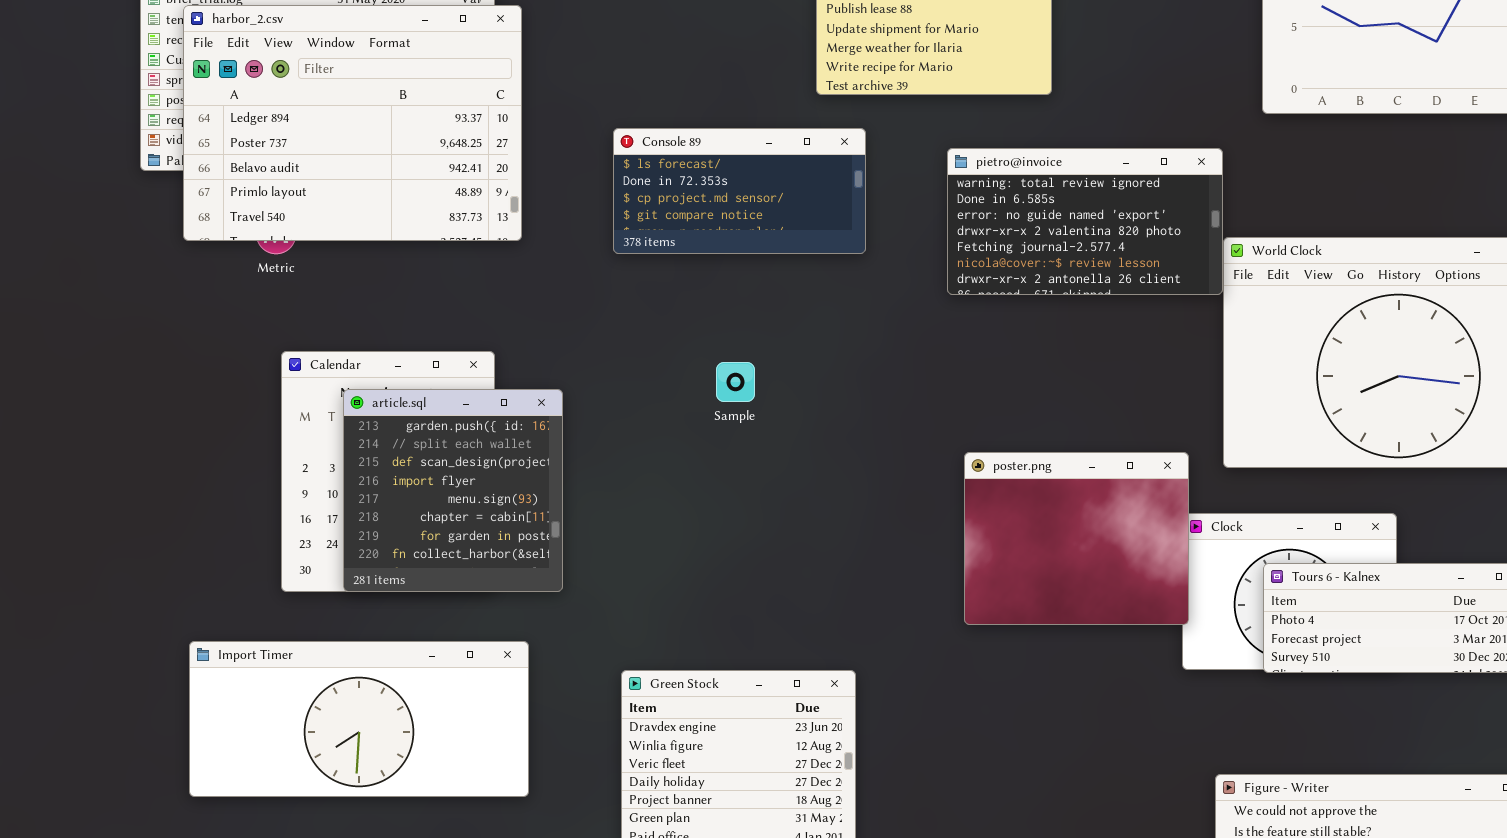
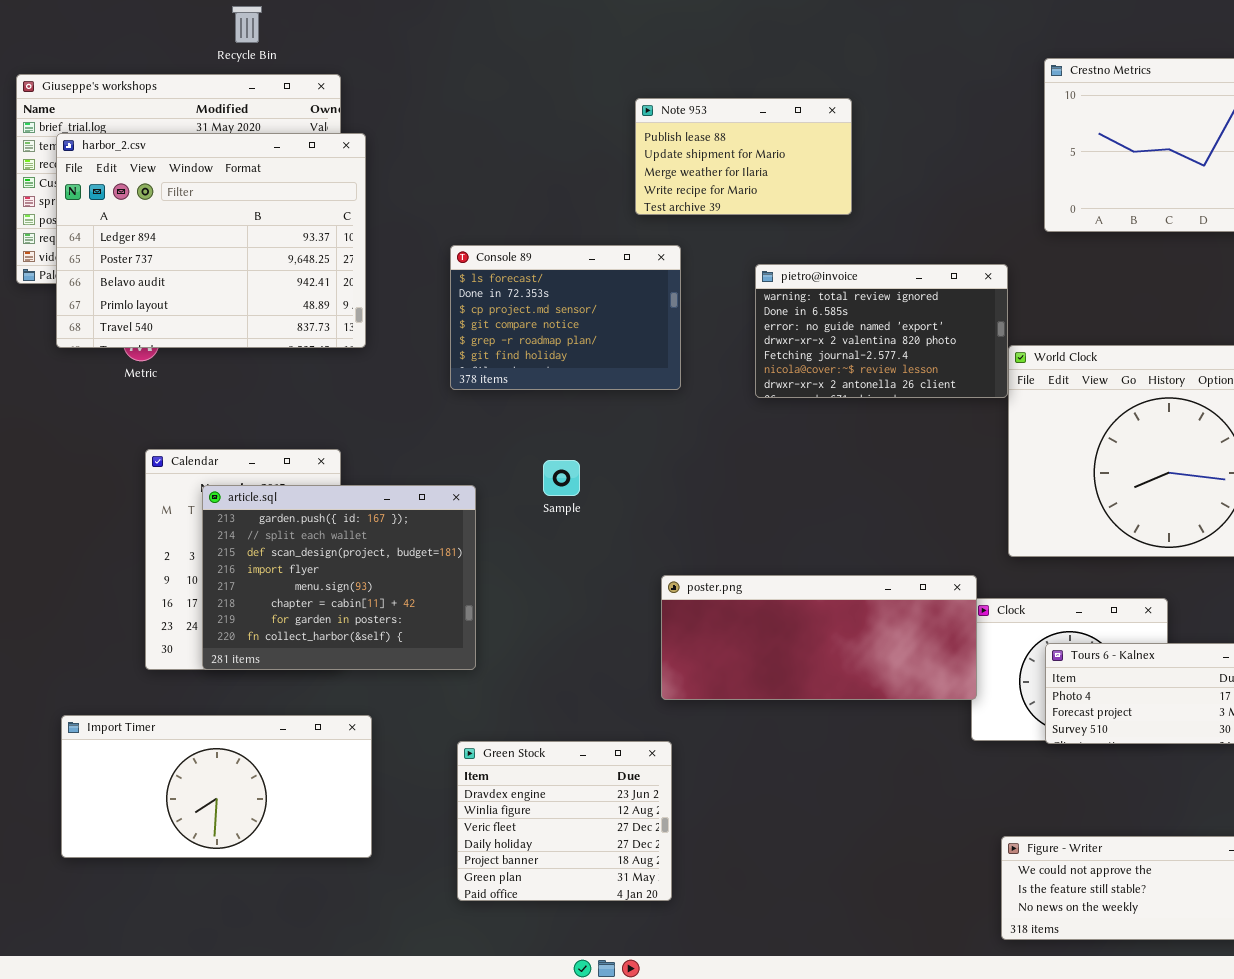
Console 89: [613,128,866,254] -> [450,245,681,390], resized
article.sql: [343,389,563,592] -> [202,485,476,670], resized
poster.png: [964,452,1189,625] -> [661,575,977,700], resized

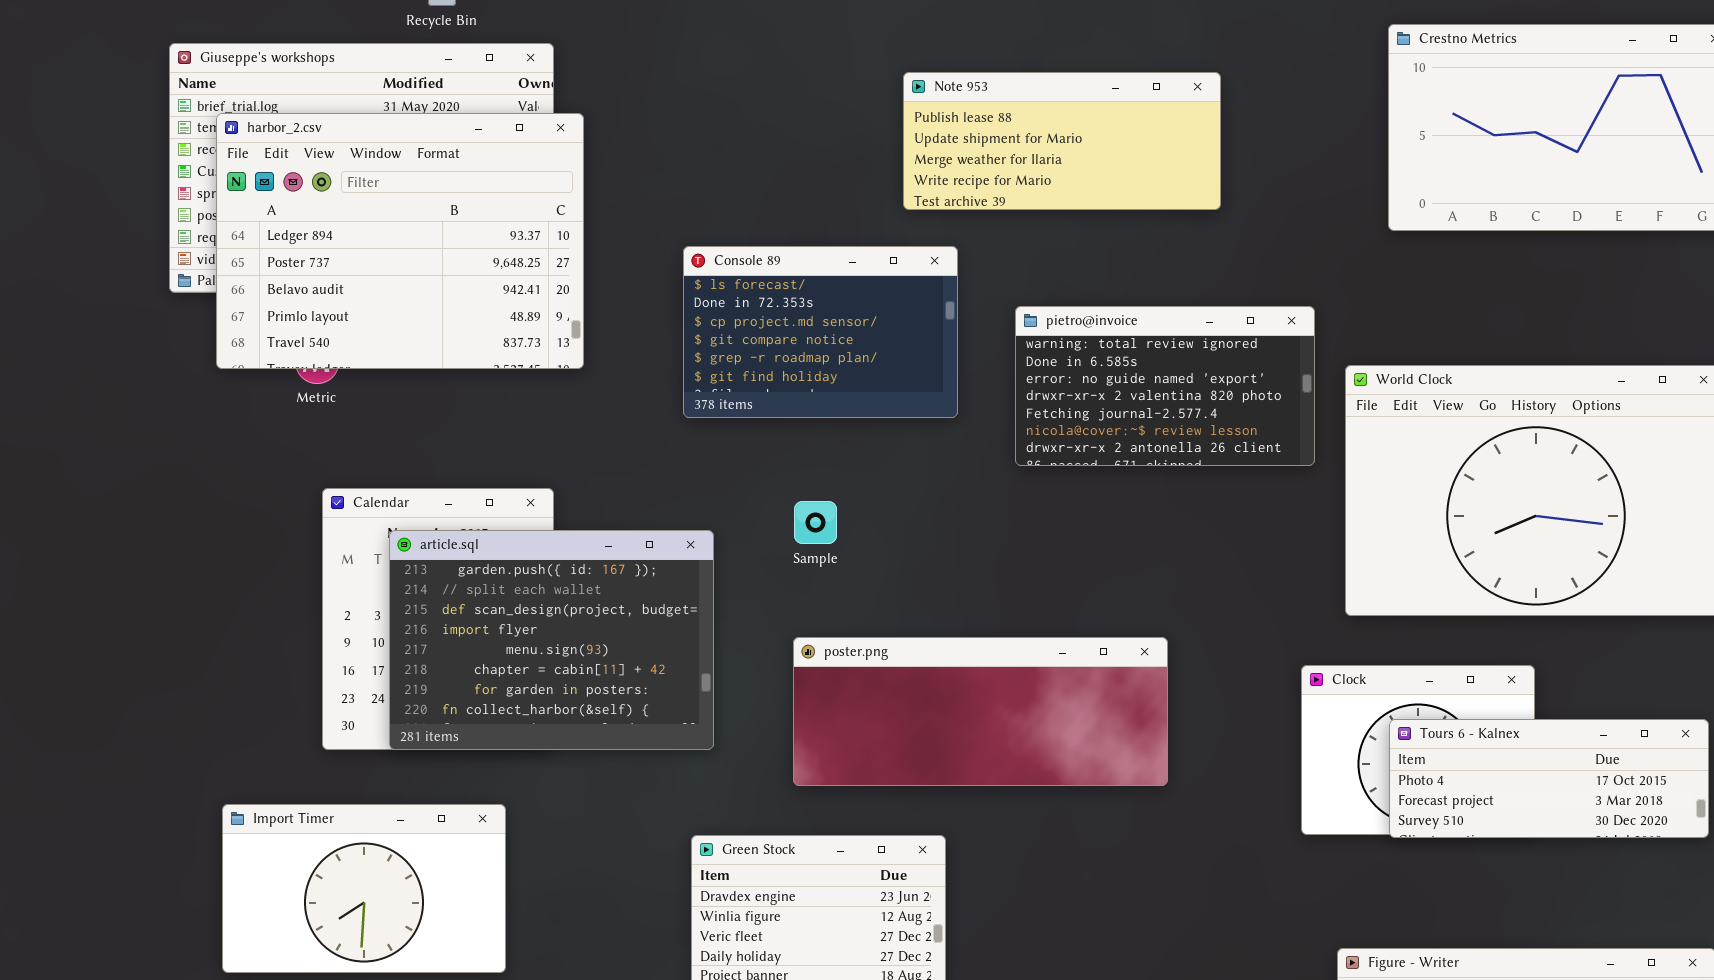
Note 953: [635,98,852,215] -> [903,72,1221,210], resized
pietro@invoice: [755,264,1008,398] -> [1015,306,1315,466], moved
poster.png: [661,575,977,700] -> [793,637,1168,786], moved
Import Timer: [61,715,372,858] -> [222,804,506,973], resized

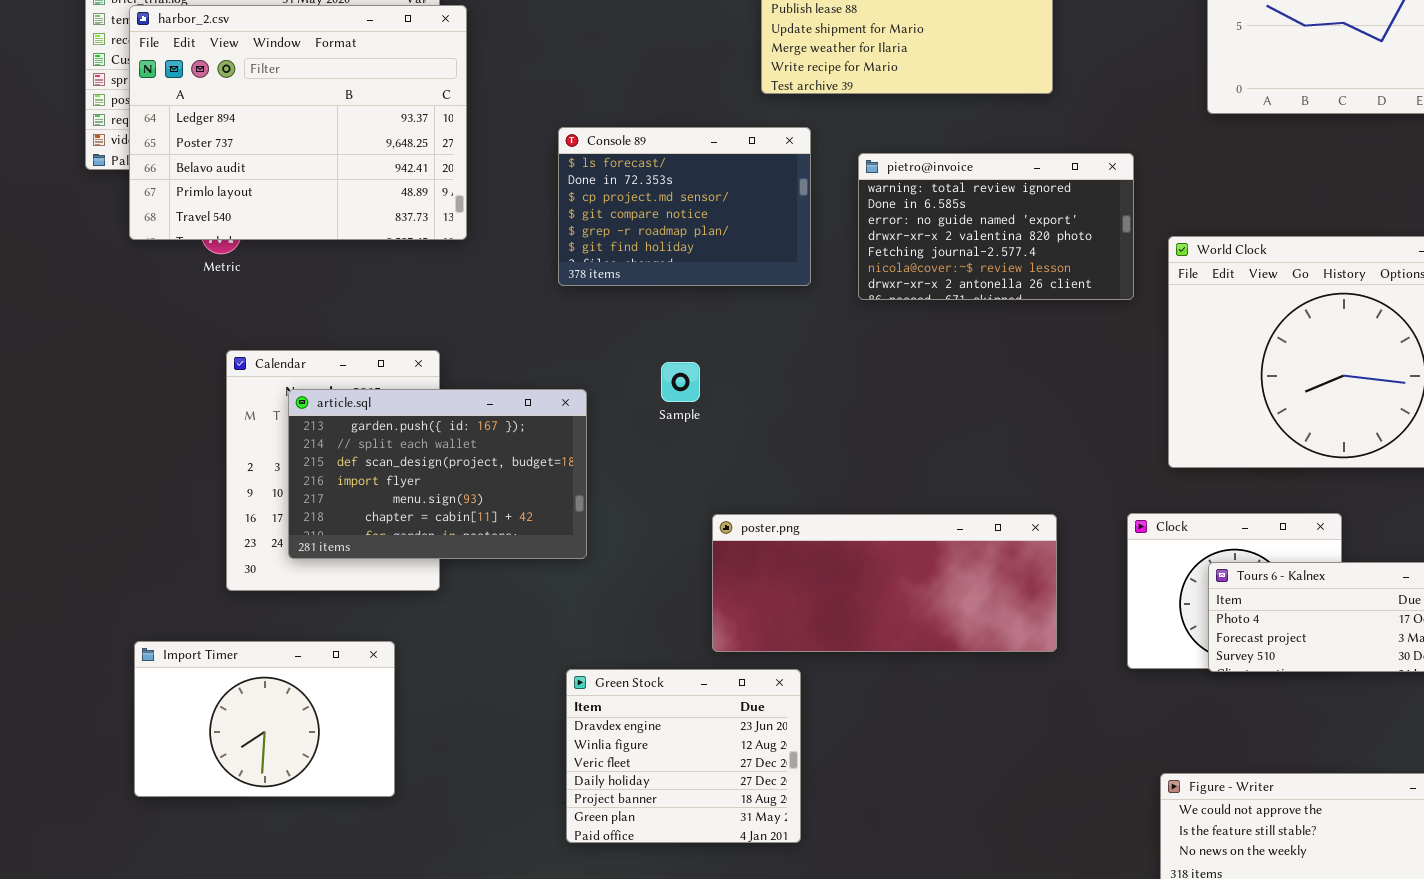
pietro@invoice: [1015,306,1315,466] -> [858,153,1134,300], moved
article.sql: [389,530,714,750] -> [288,389,587,559], resized
poster.png: [793,637,1168,786] -> [712,514,1057,652], moved

